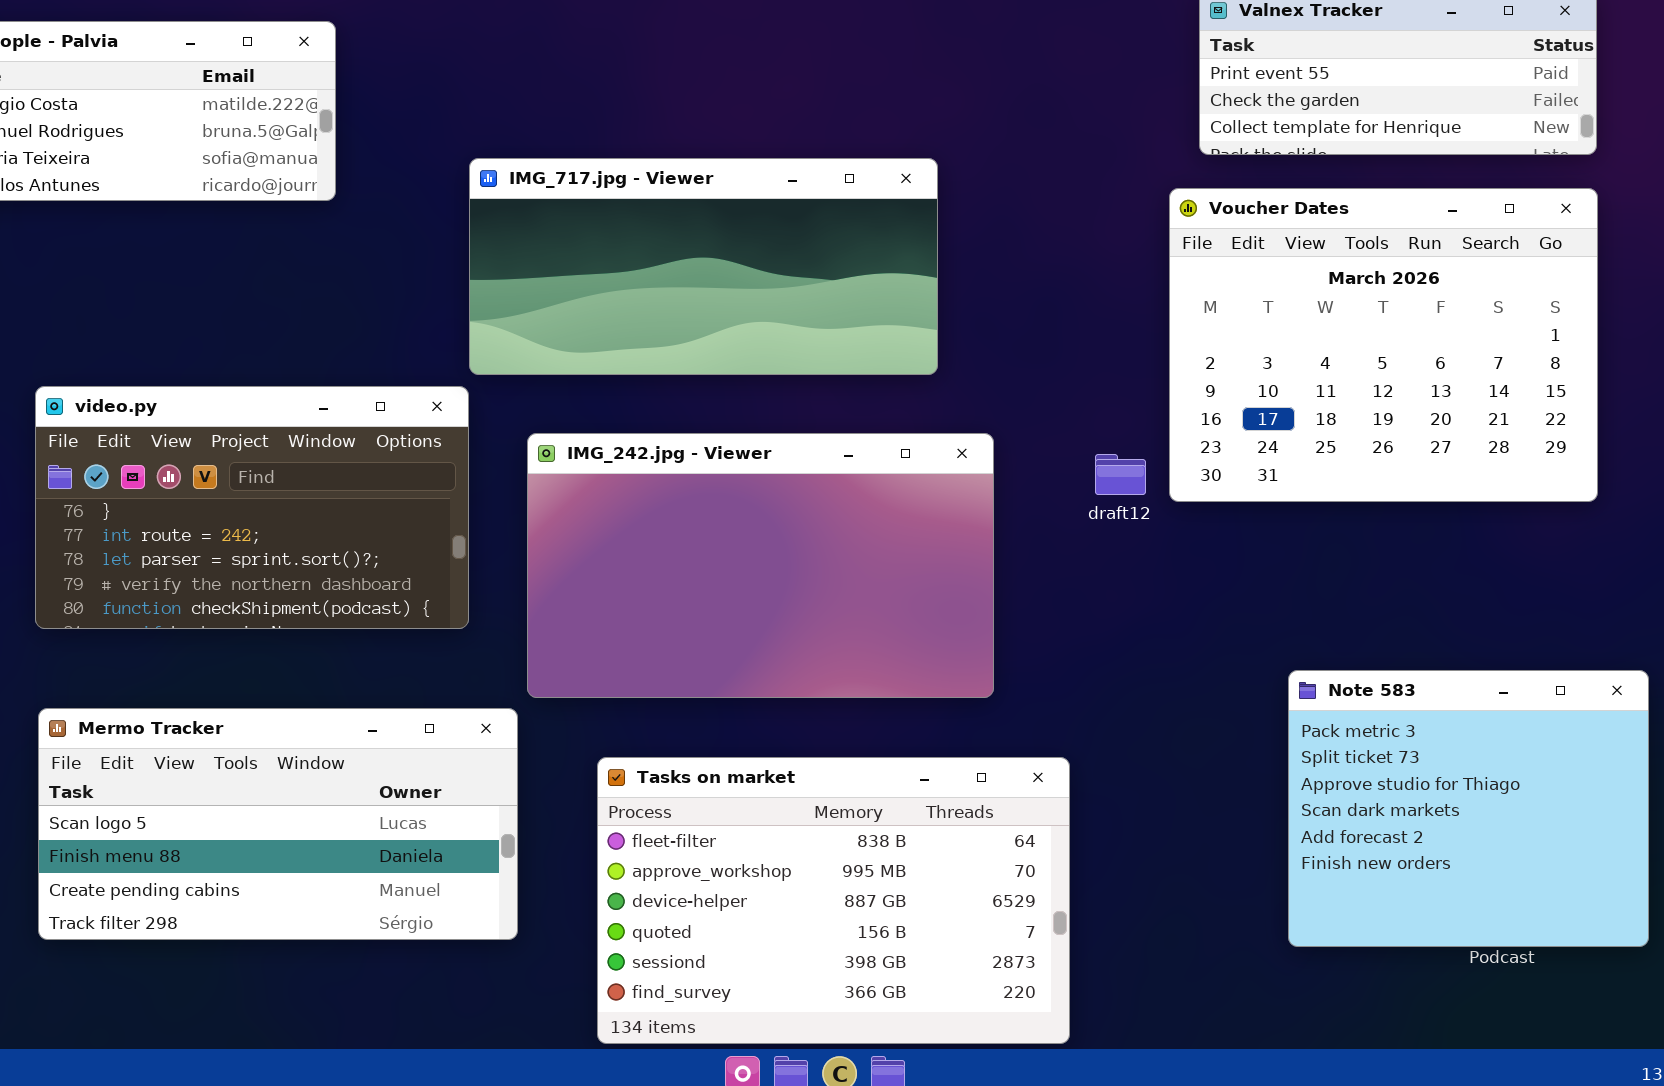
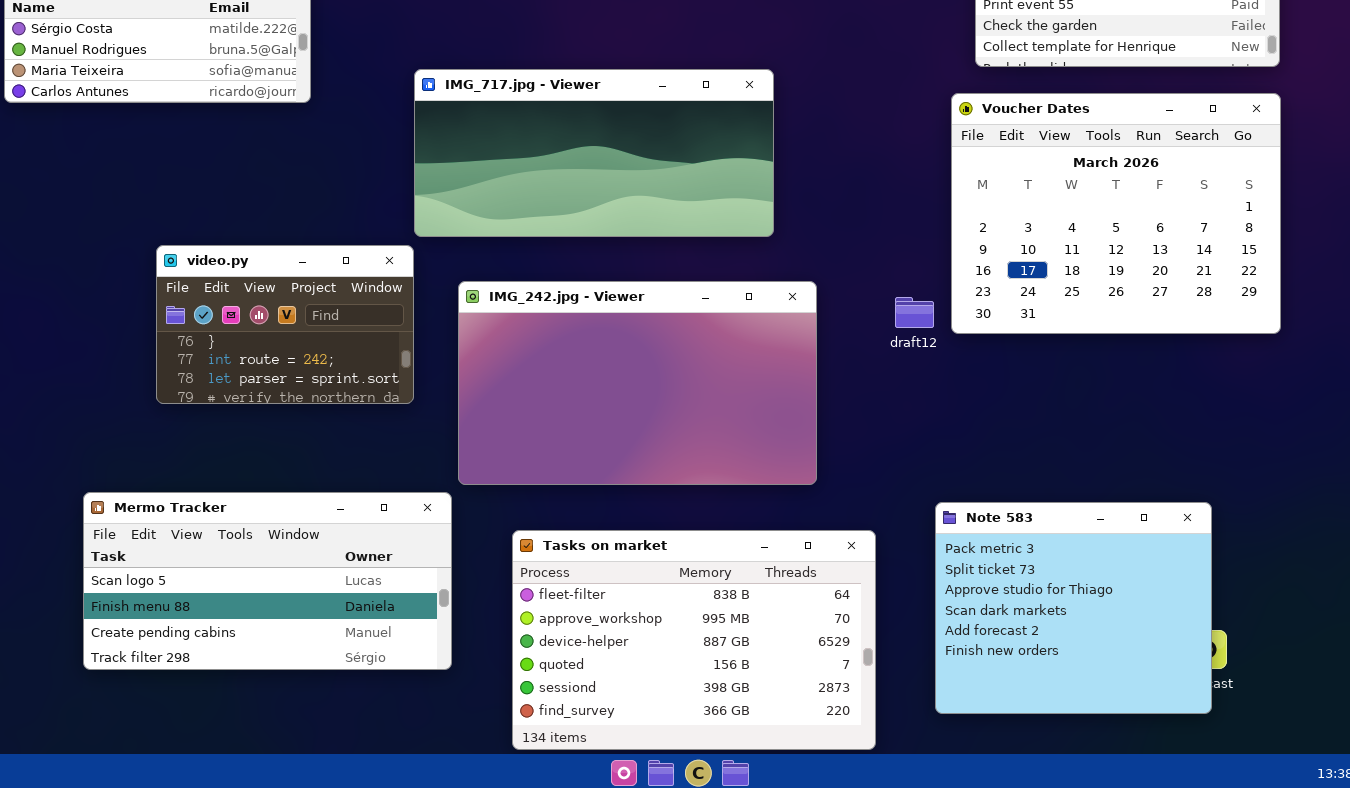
video.py: [35,386,469,629] -> [156,245,414,404], resized
Note 583: [1288,670,1649,947] -> [935,502,1212,714], moved

